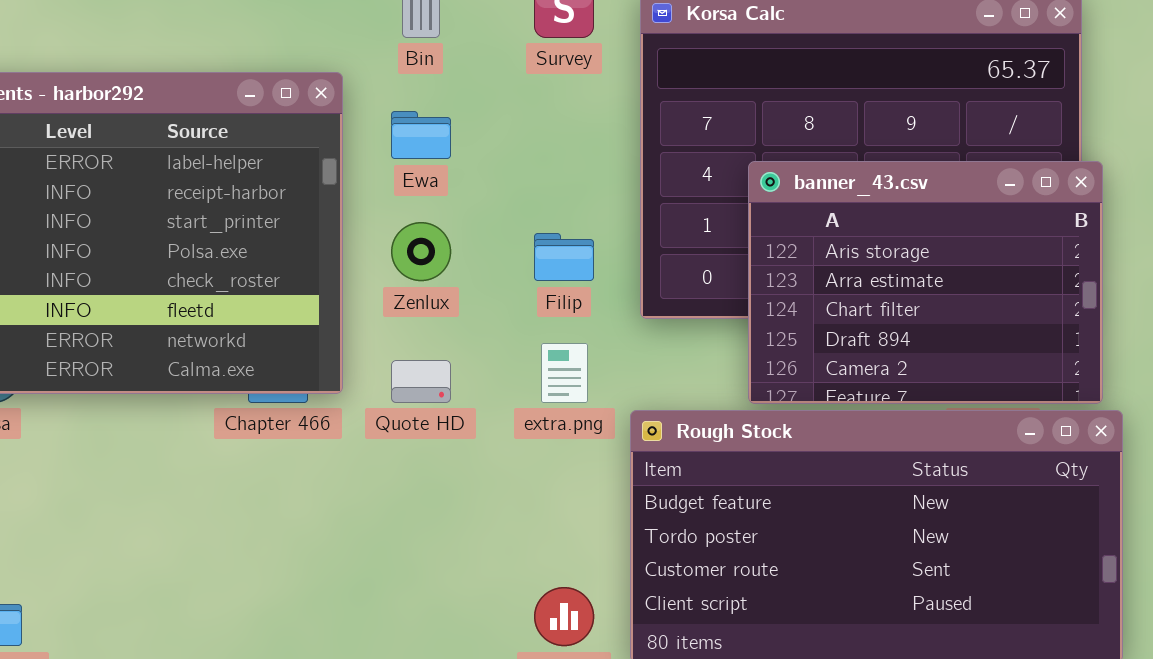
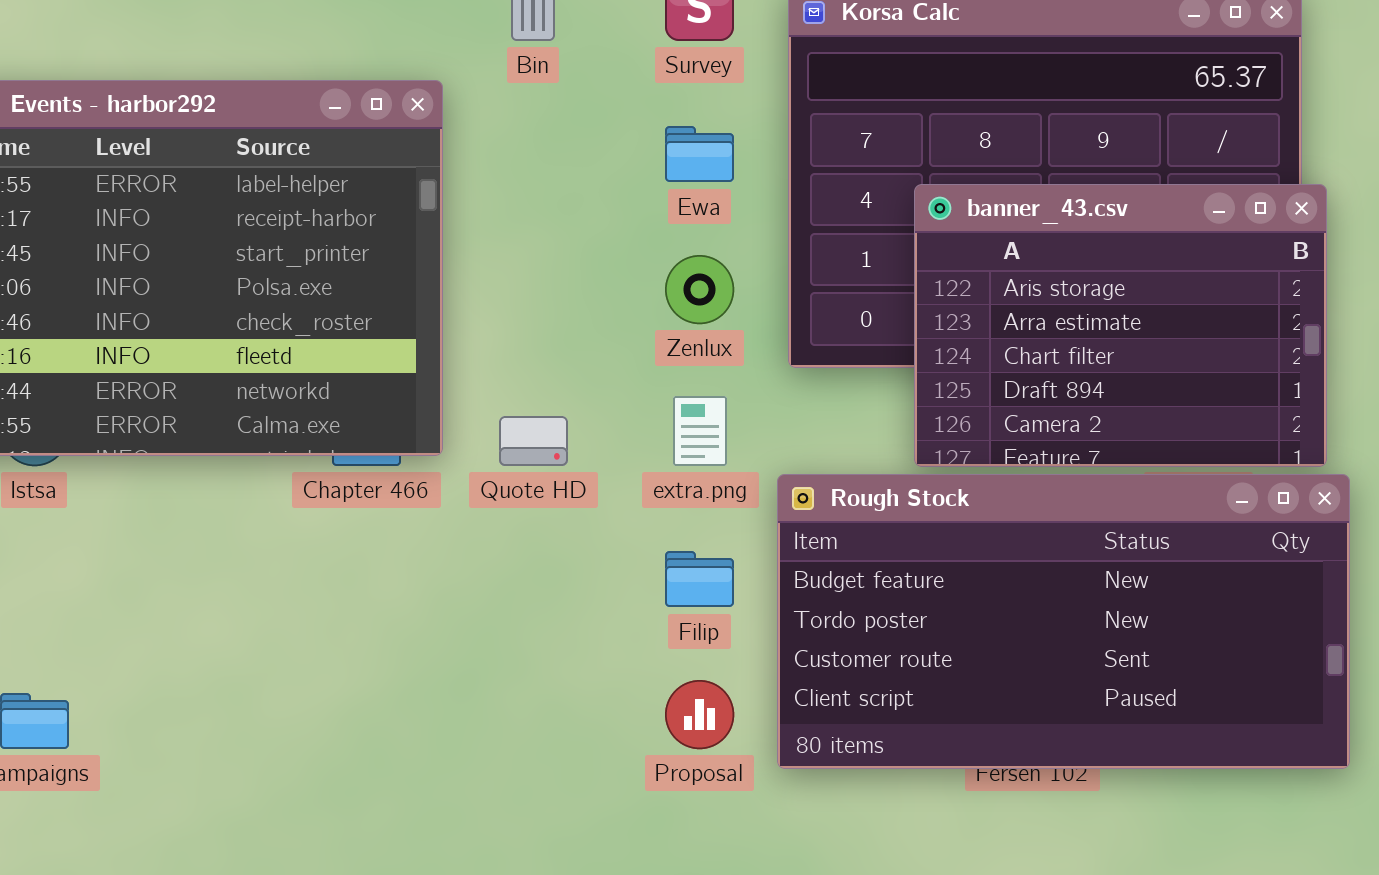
Ewa: [391,111,451,159] -> [665,126,734,182], moved
Zenlux: [391,222,451,281] -> [665,255,734,324], moved
Filip: [534,233,594,281] -> [665,551,734,607], moved

